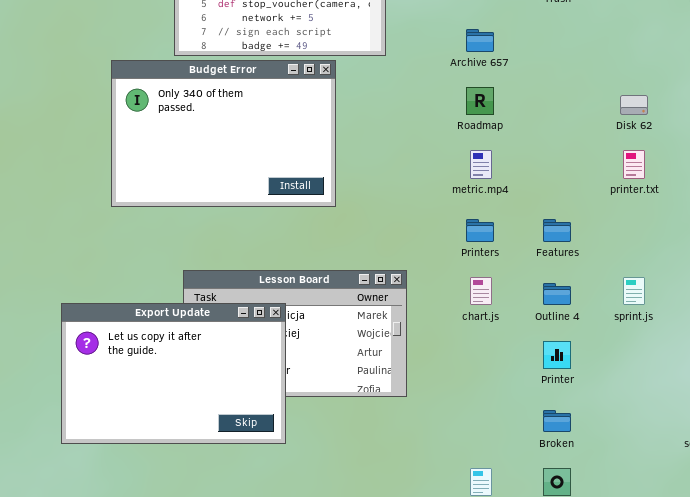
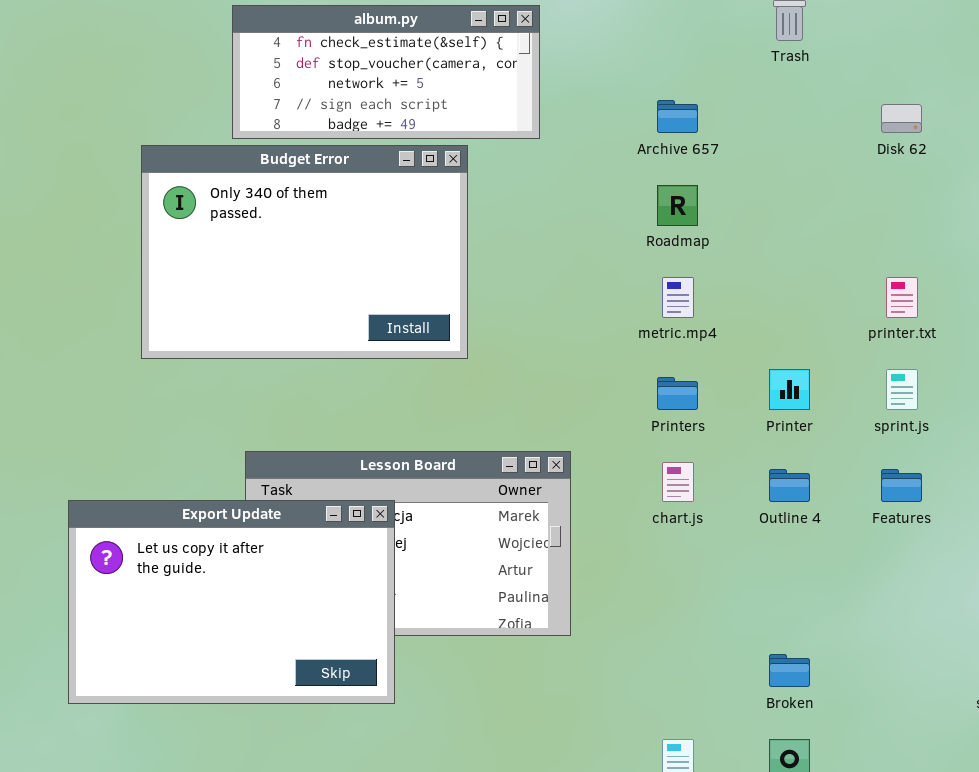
Disk 62: [620,95,648,115] -> [881,104,922,133], moved
Features: [543,219,571,242] -> [881,469,922,502], moved
sprint.js: [623,277,645,305] -> [886,369,918,410], moved
Printer: [543,341,571,369] -> [769,369,810,410], moved

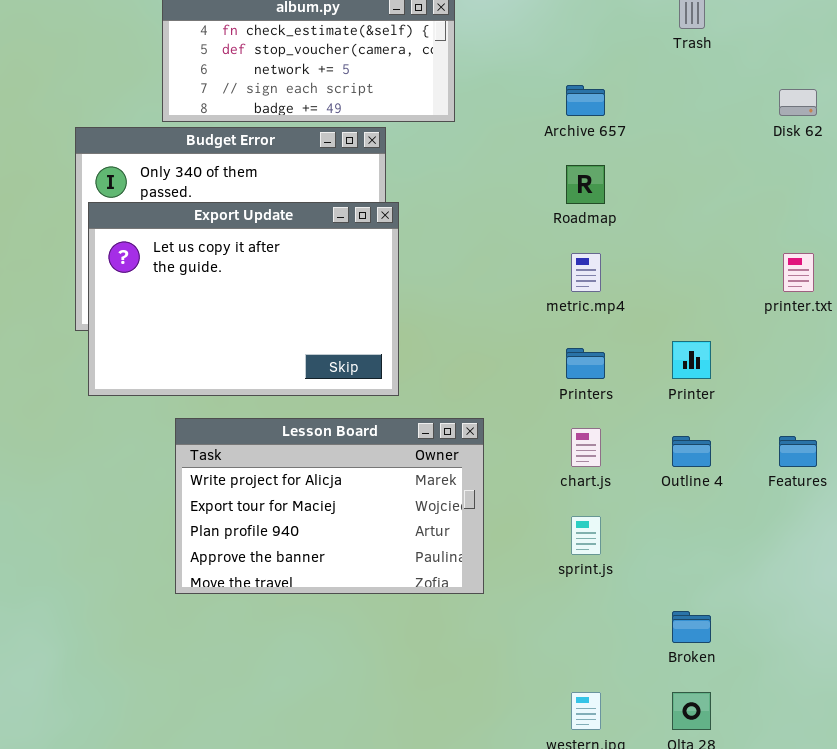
sprint.js: [886,369,918,410] -> [571,516,601,555], moved
Export Update: [68,500,395,704] -> [88,202,399,396], moved

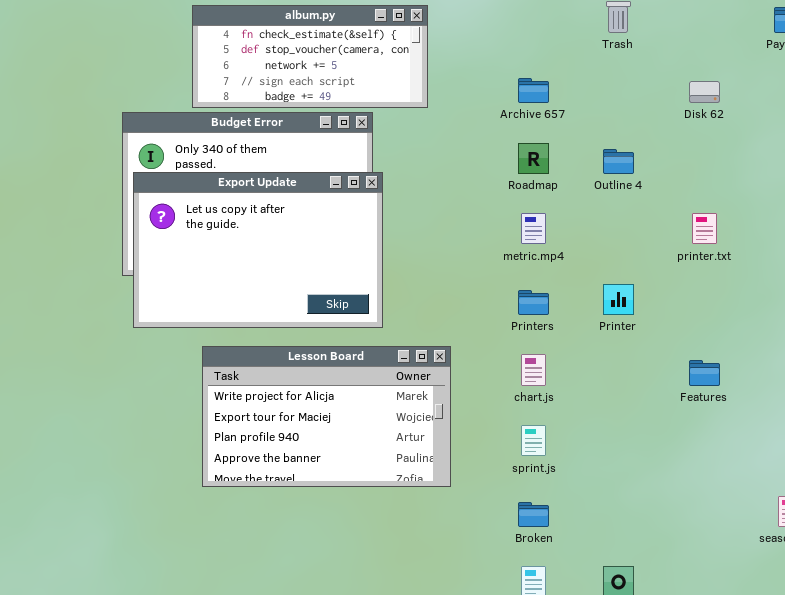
Outline 4: [672,436,711,467] -> [603,149,634,174], moved
Broken: [672,611,711,643] -> [518,502,549,527], moved

